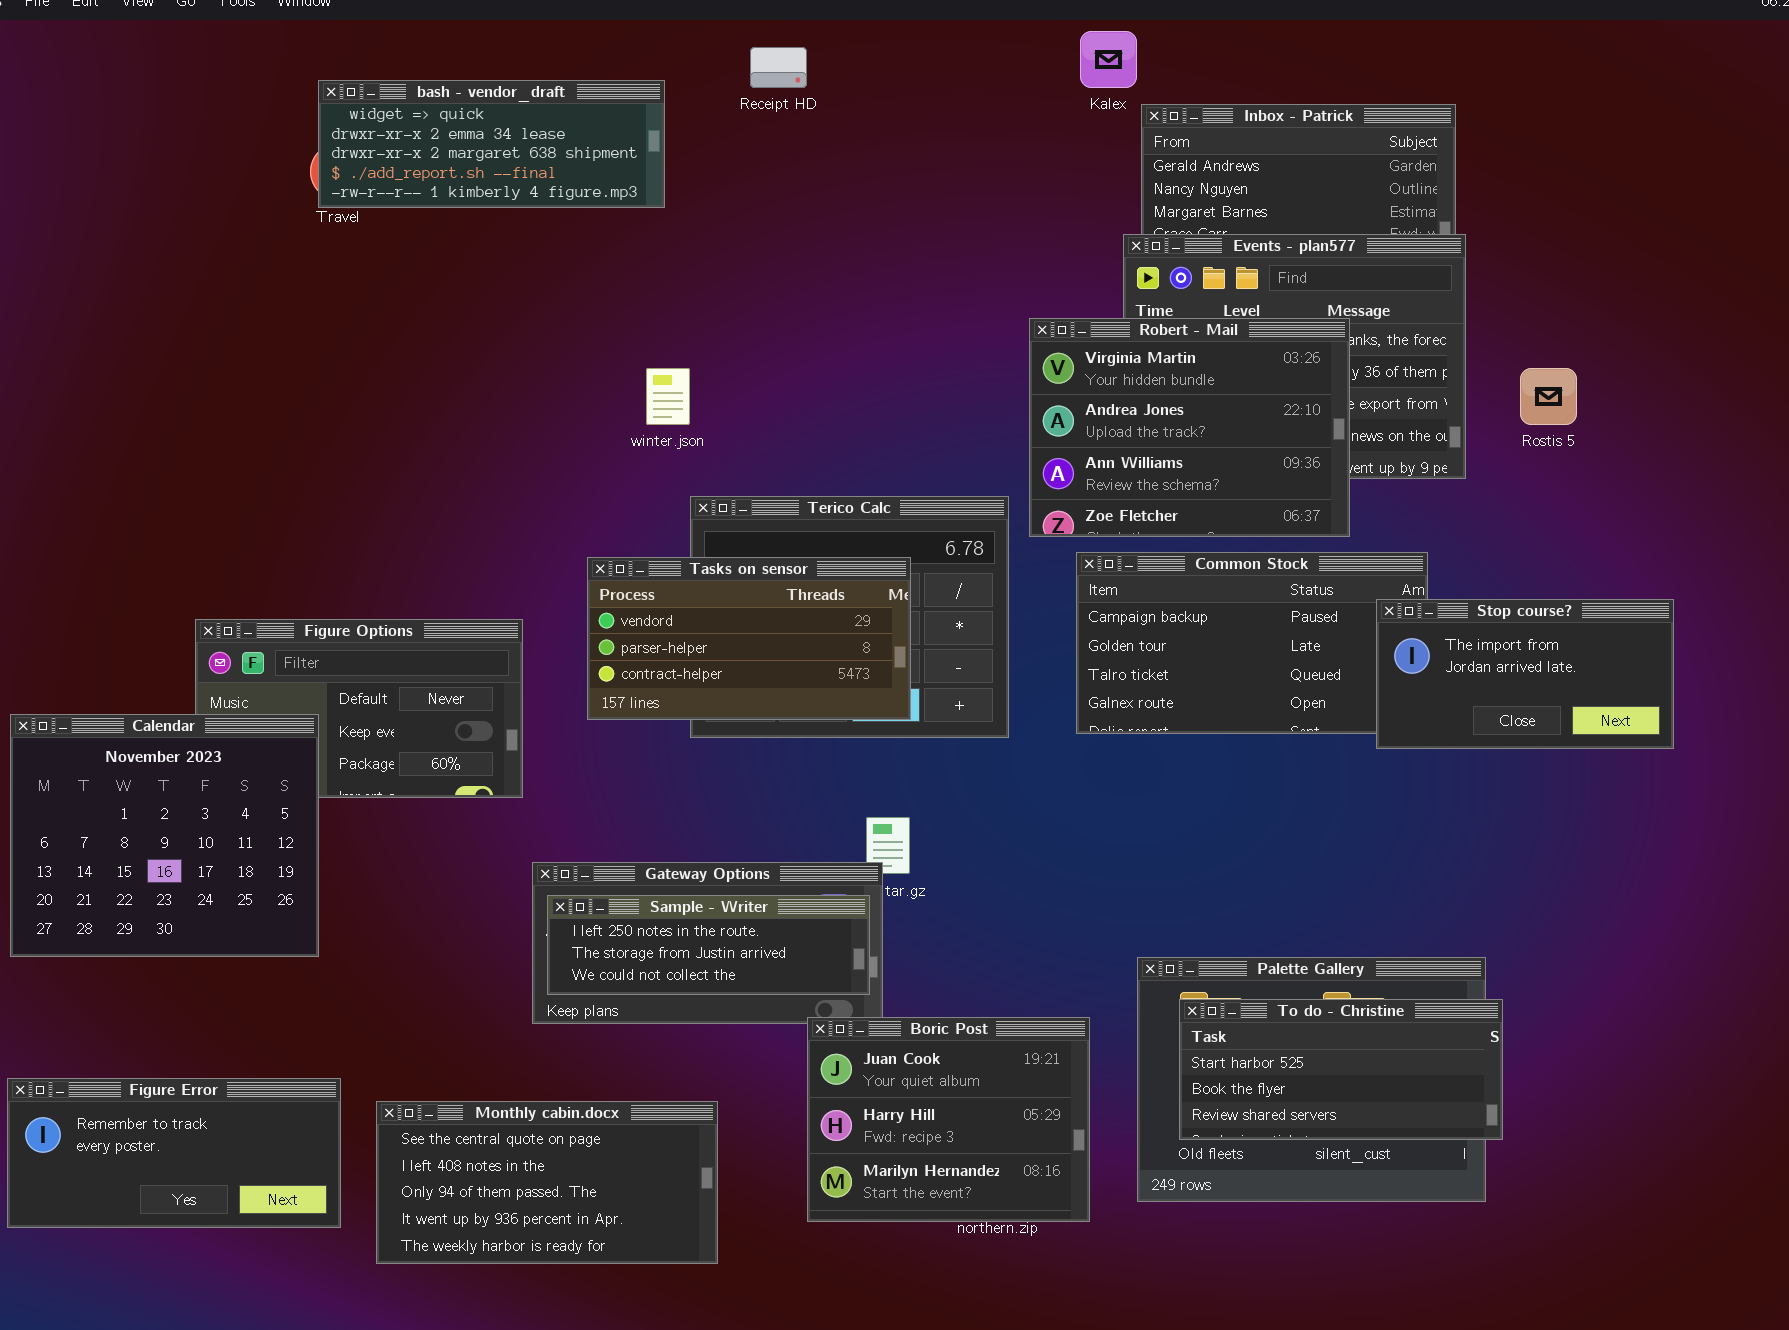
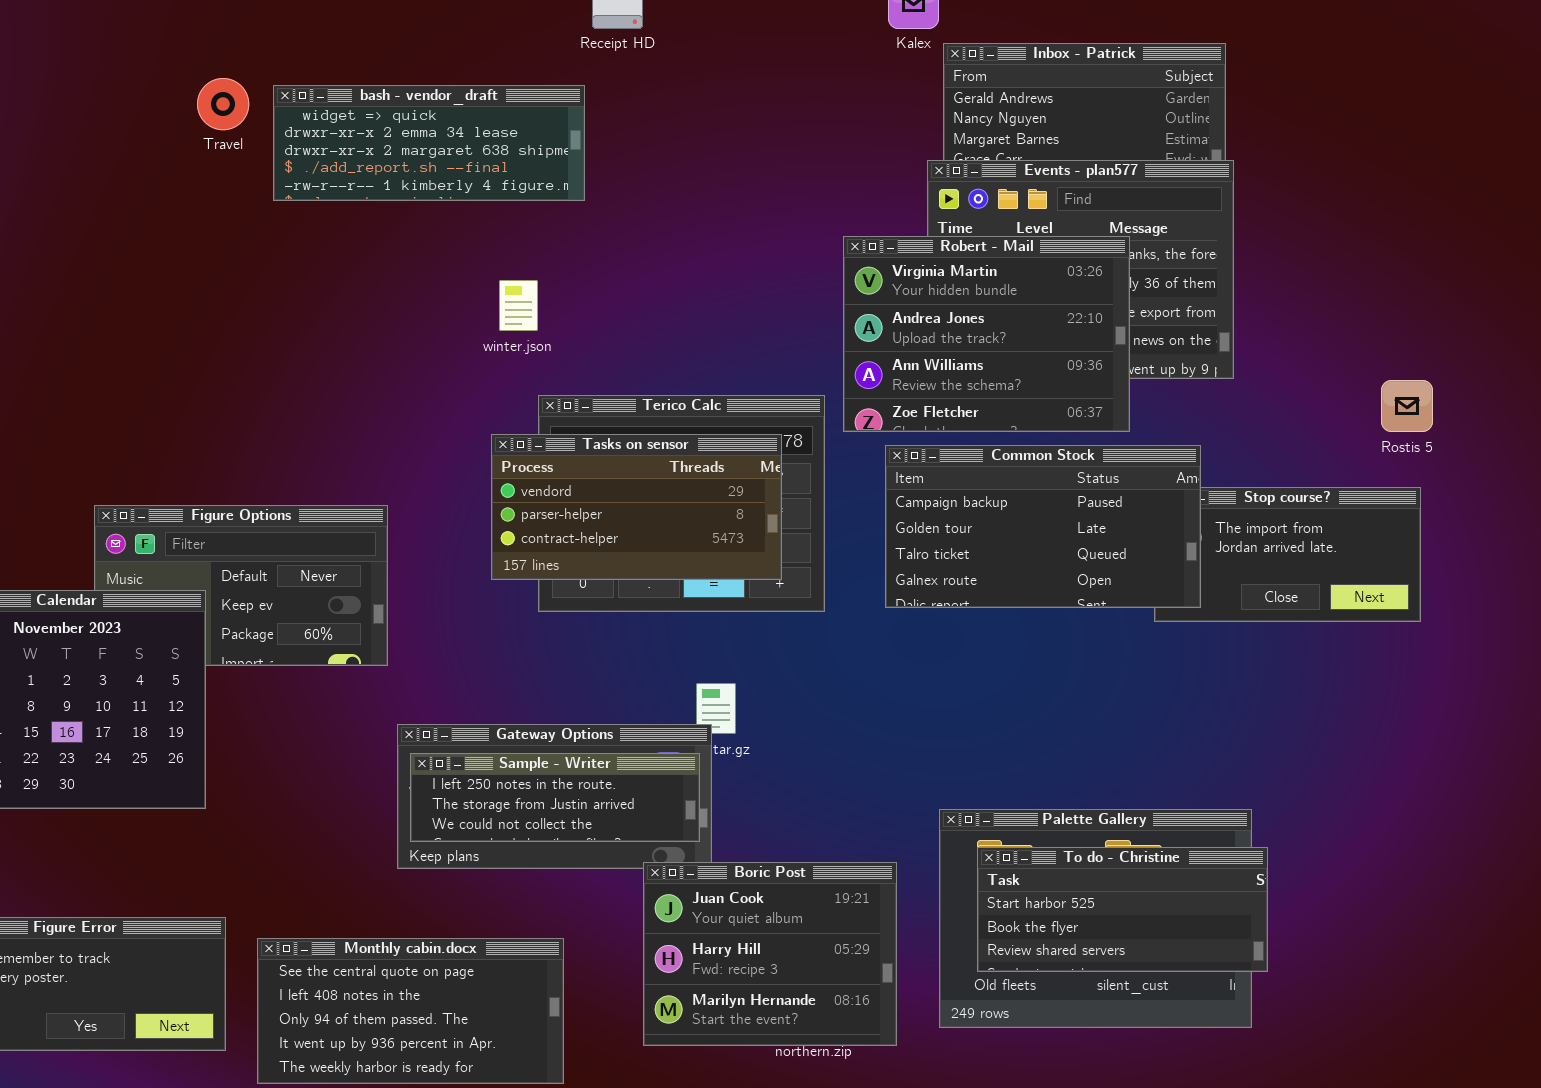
bash - vendor_draft: [318,80,665,208] -> [273,85,585,201], moved
Rostis 5: [1520,368,1577,425] -> [1381,380,1433,432], moved
Common Stock: [1076,552,1428,734] -> [885,445,1201,608], raised
Tasks on sensor: [587,557,911,720] -> [491,434,782,580], moved

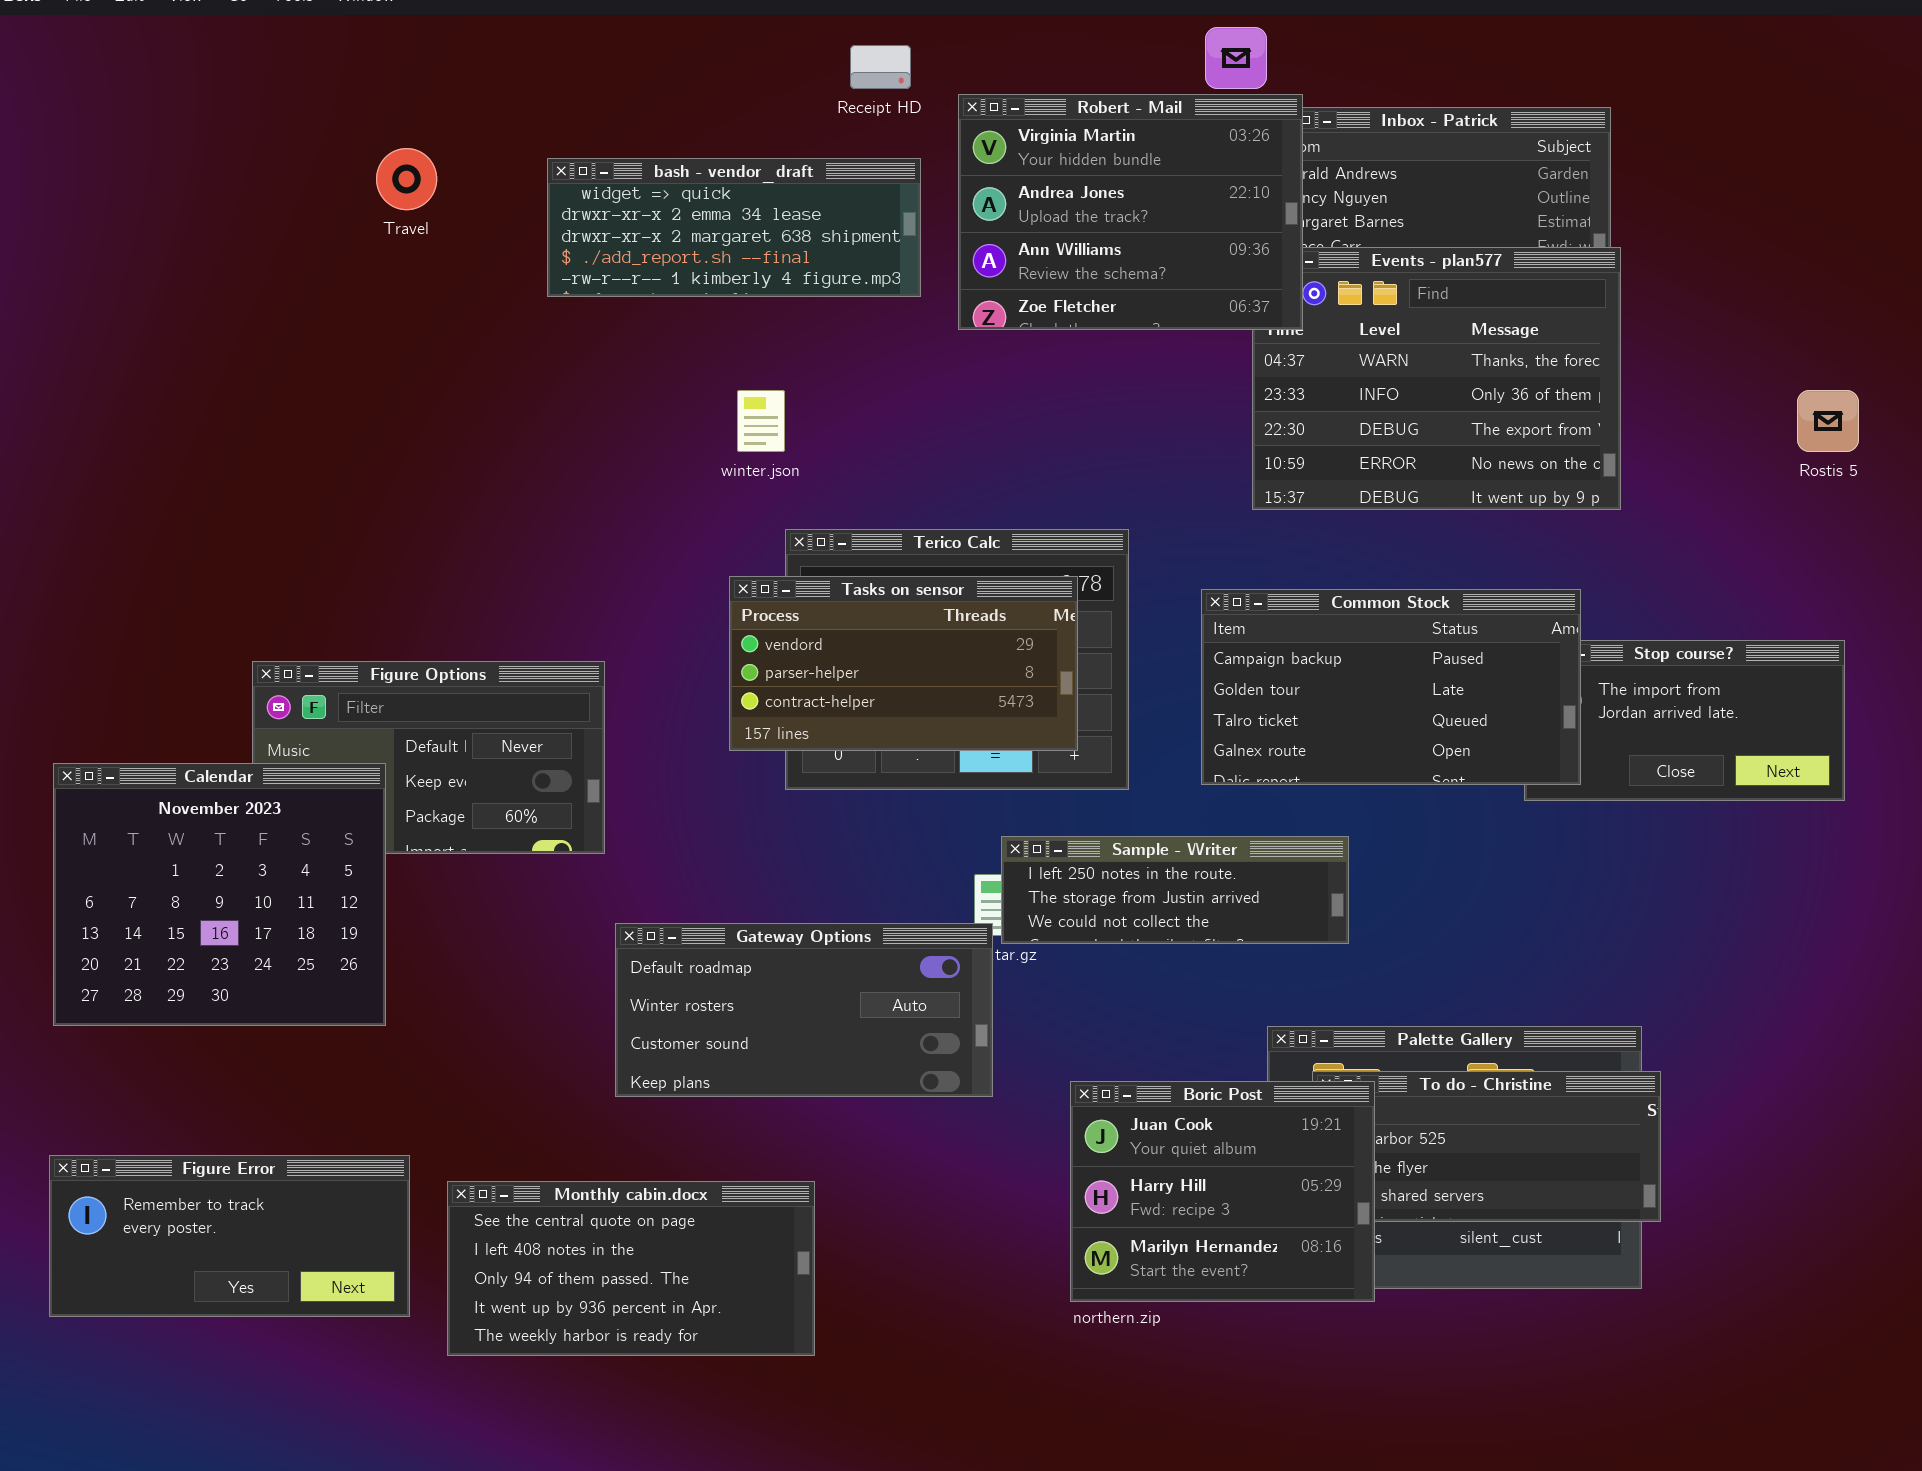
bash - vendor_draft: [273,85,585,201] -> [547,158,921,297], moved
Robert - Mail: [843,236,1130,432] -> [958,94,1303,330], moved
Rostis 5: [1381,380,1433,432] -> [1797,390,1859,452], moved
Sample - Writer: [410,753,700,842] -> [1001,836,1349,944], moved
Boric Post: [643,862,897,1046] -> [1070,1081,1375,1302], moved

